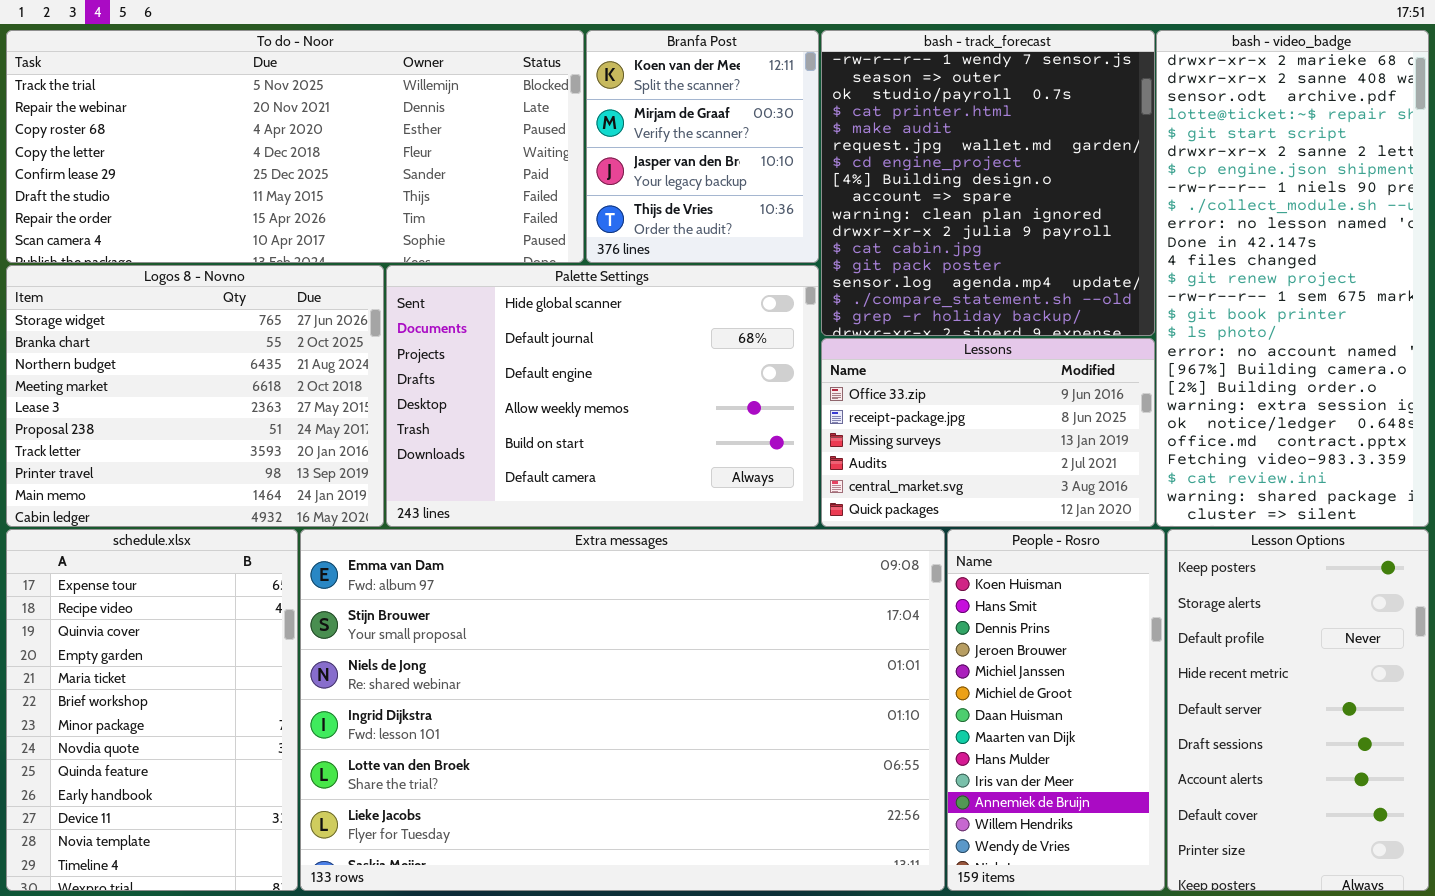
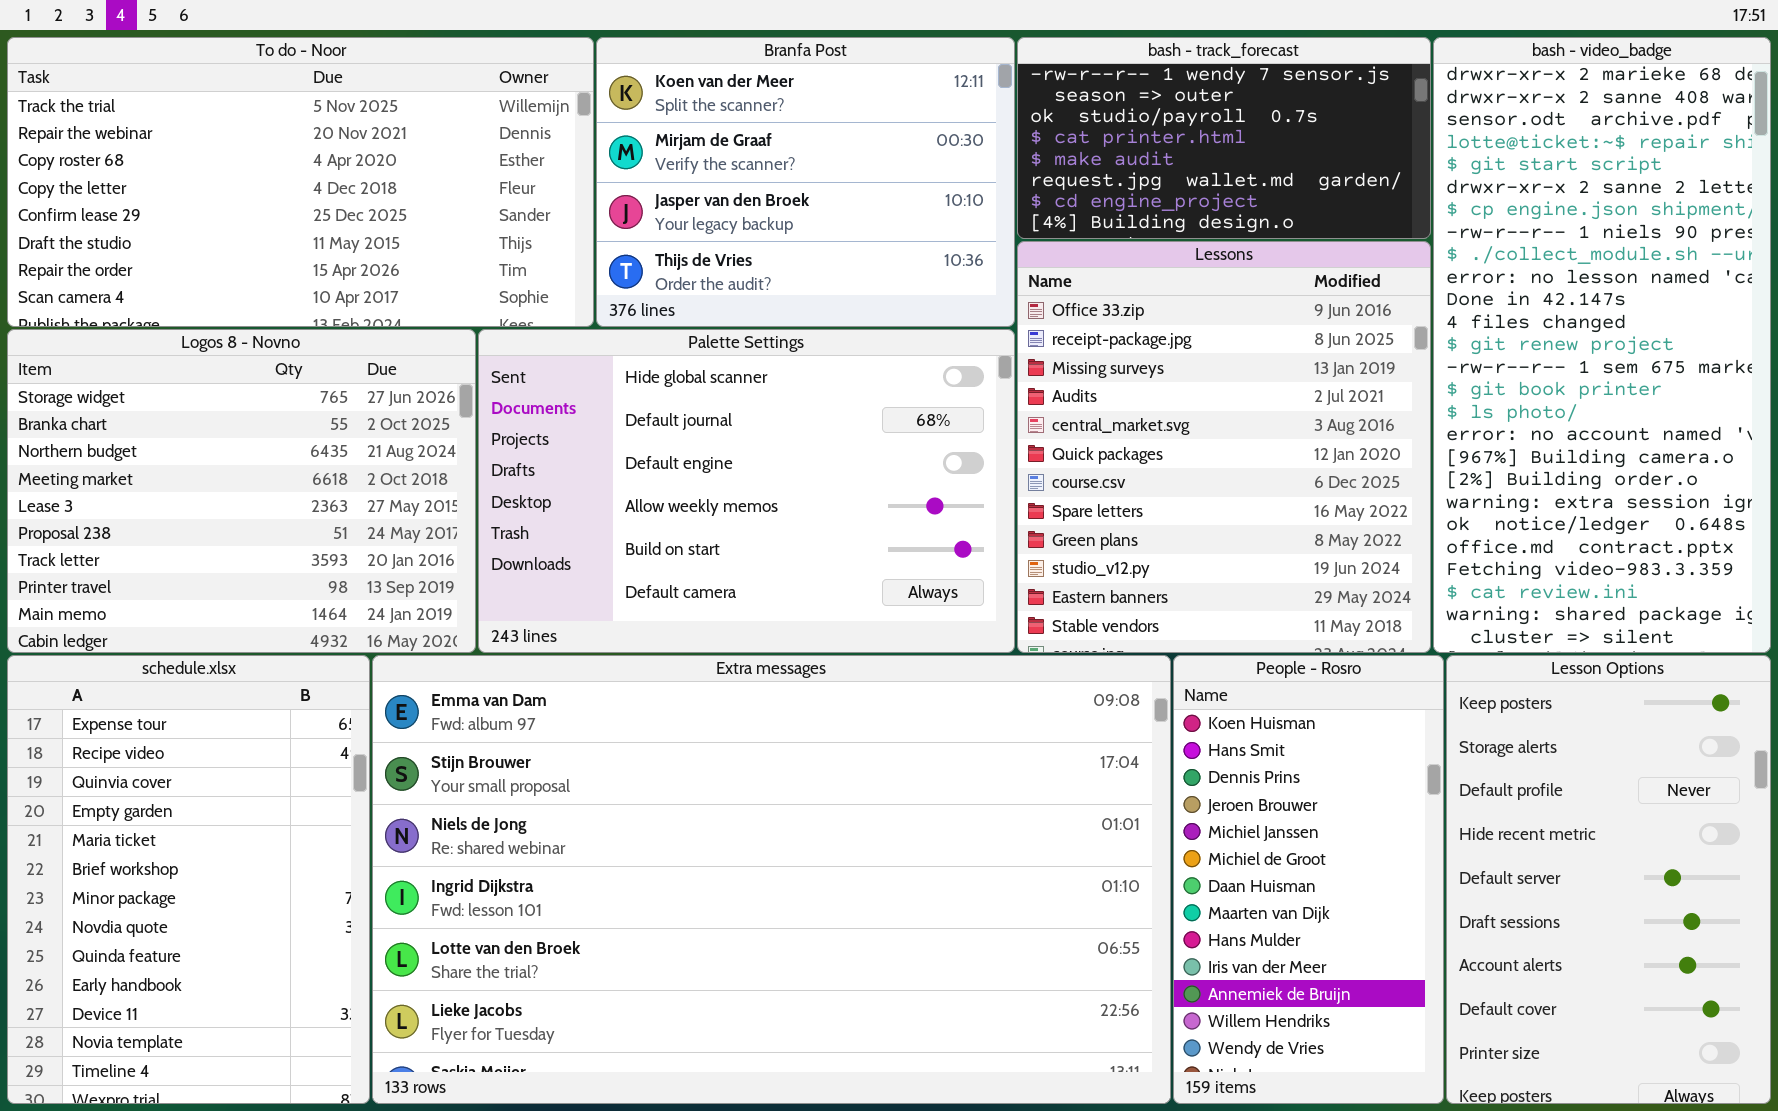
To do - Noor: [6,30,584,263] -> [7,37,594,327], resized
Branfa Post: [586,30,819,263] -> [596,37,1015,327], resized
bash - track_forecast: [821,30,1155,336] -> [1017,37,1431,239], resized
Lessons: [821,338,1155,527] -> [1017,241,1431,653], resized

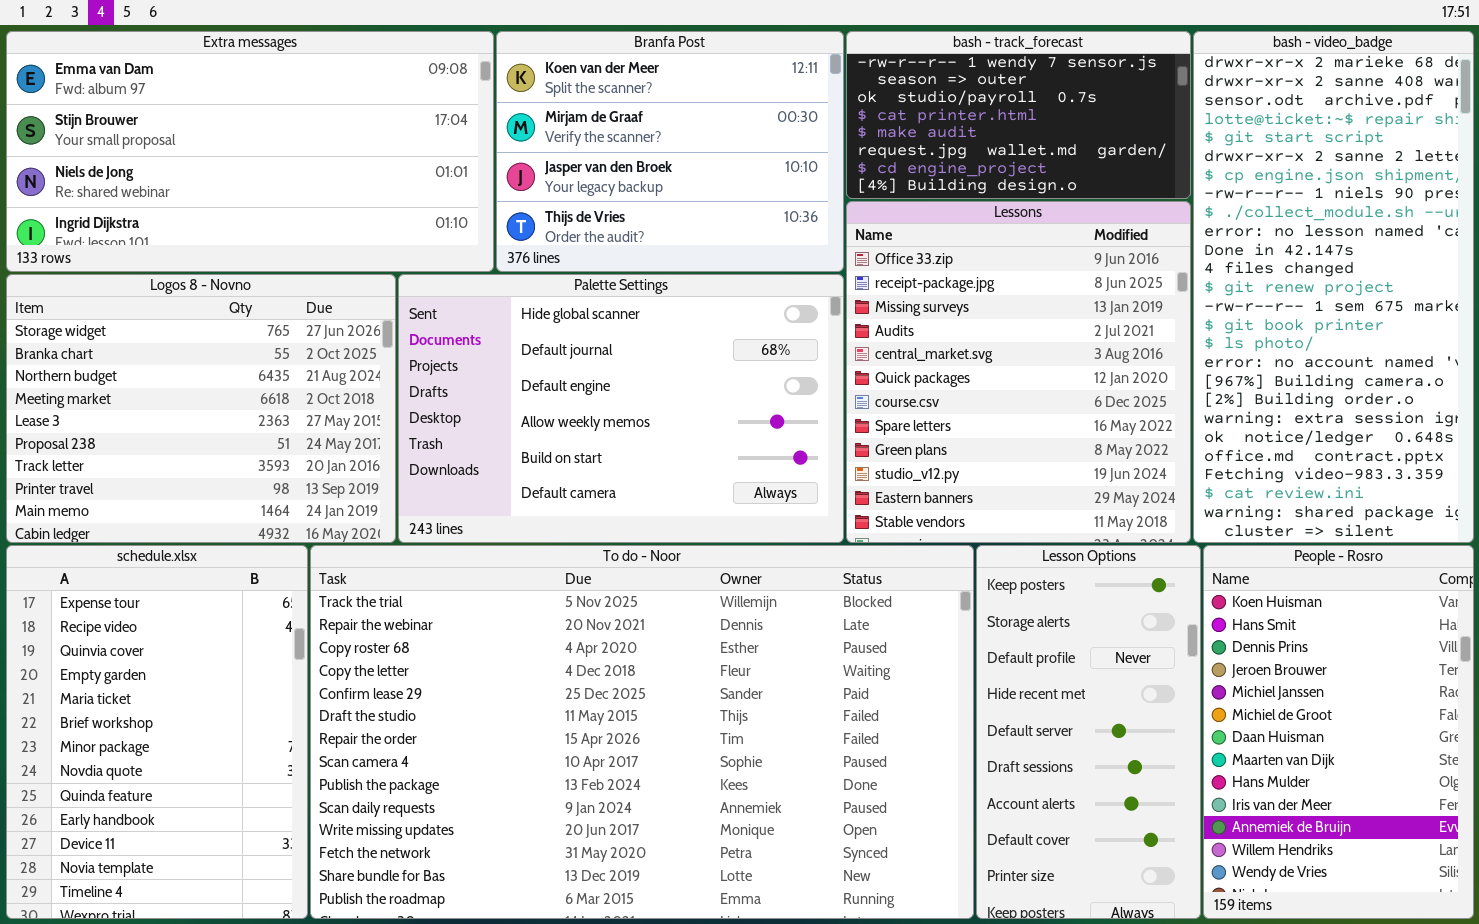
To do - Noor: [7,37,594,327] -> [310,545,974,919], moved, resized
Extra messages: [372,655,1171,1104] -> [6,31,494,272], moved, resized
People - Rosro: [1173,655,1444,1104] -> [1203,545,1474,919], moved, resized
Lesson Options: [1446,655,1771,1104] -> [976,545,1201,919], moved, resized

